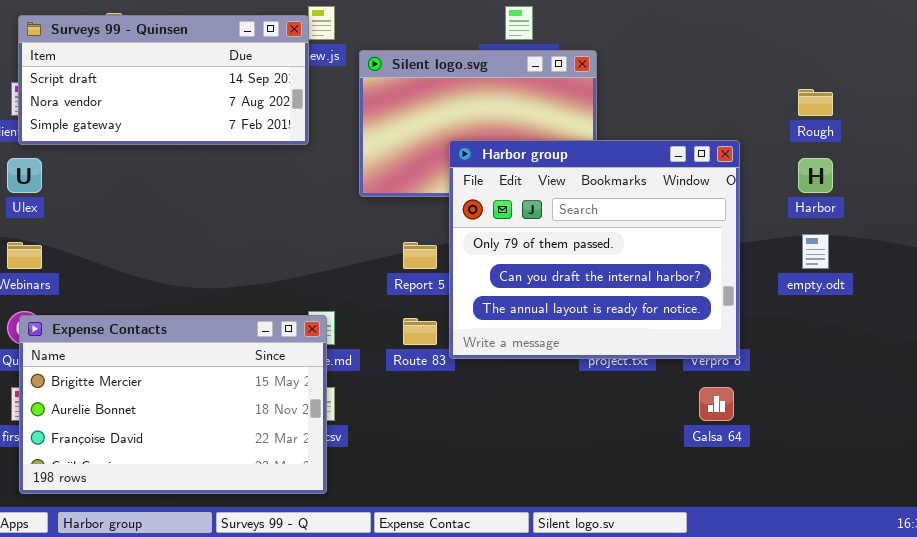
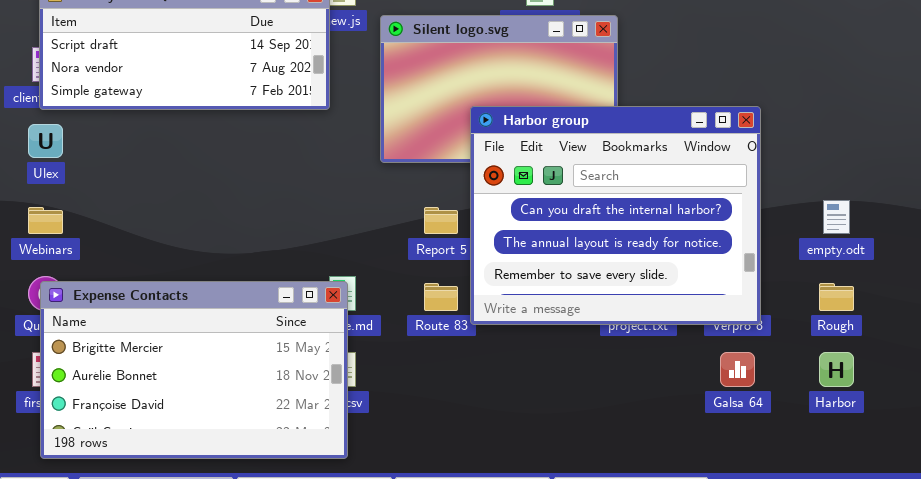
Rough: [798,89,833,116] -> [819,283,854,311], moved
Harbor group: [449,140,740,359] -> [470,106,761,325], scrolled down 1 row
Harbor: [798,158,833,193] -> [819,352,854,387], moved

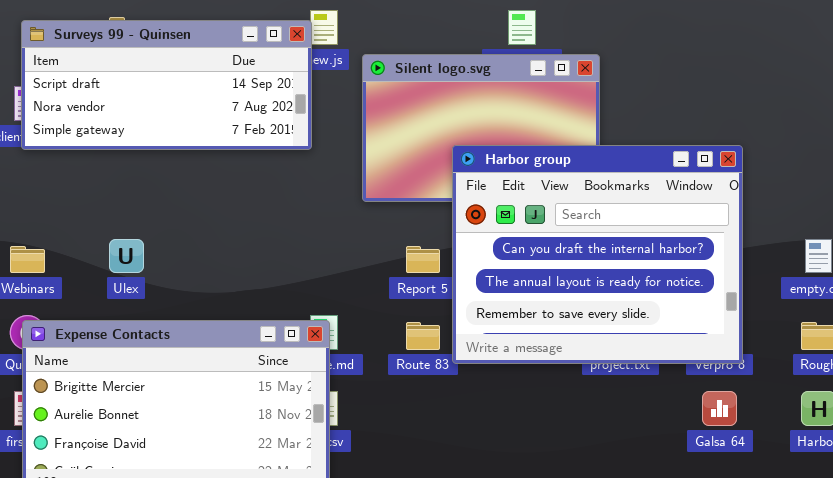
Ulex: [28,124,63,158] -> [109,239,144,273], moved

